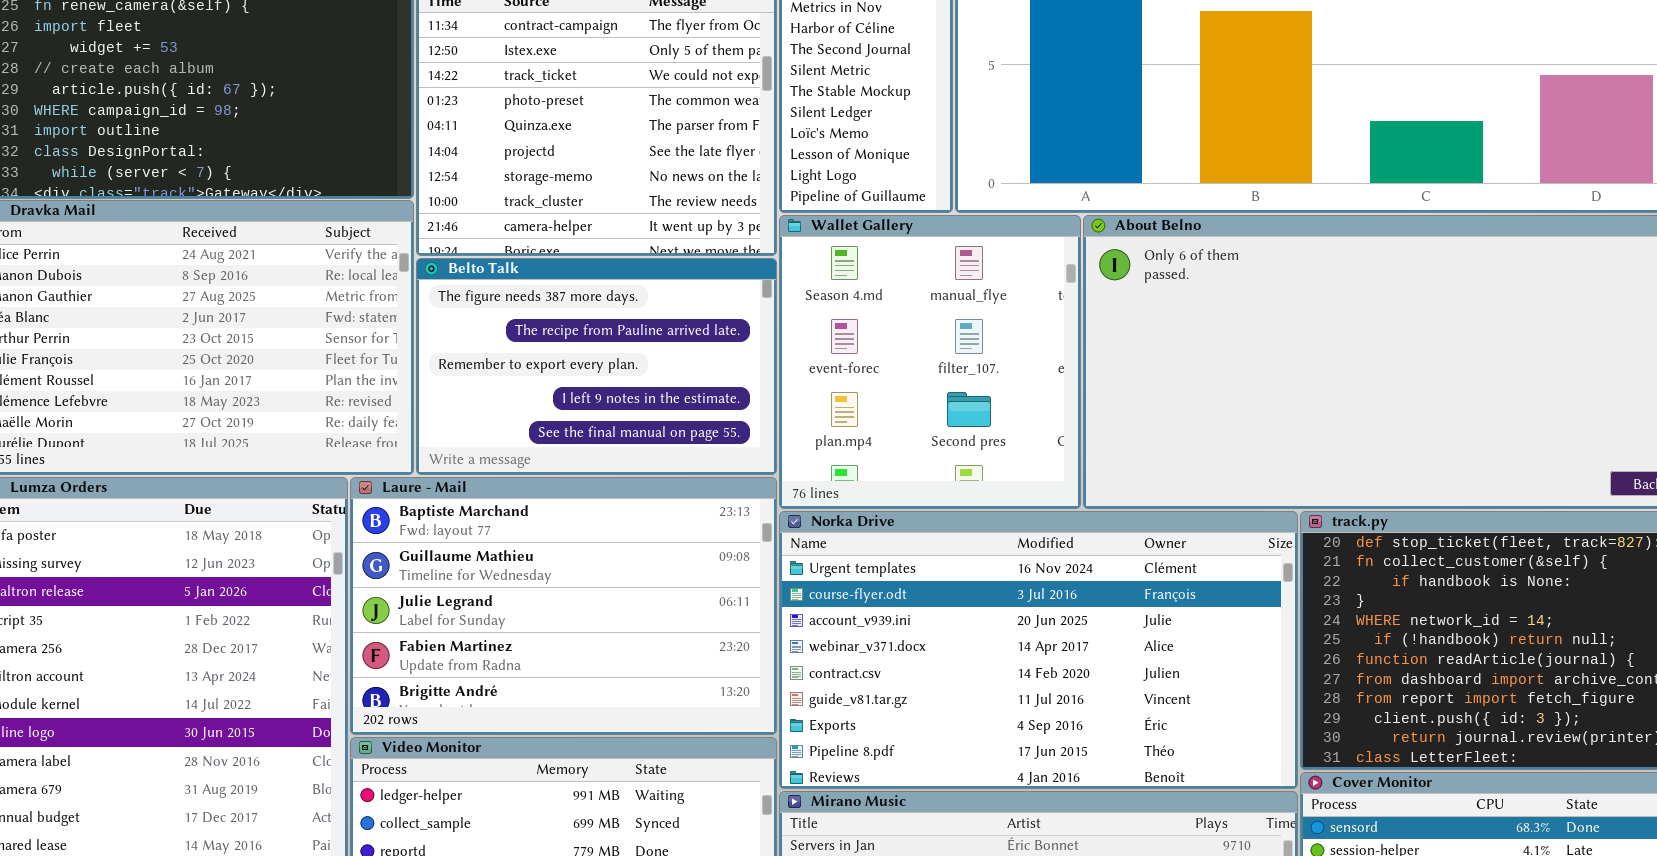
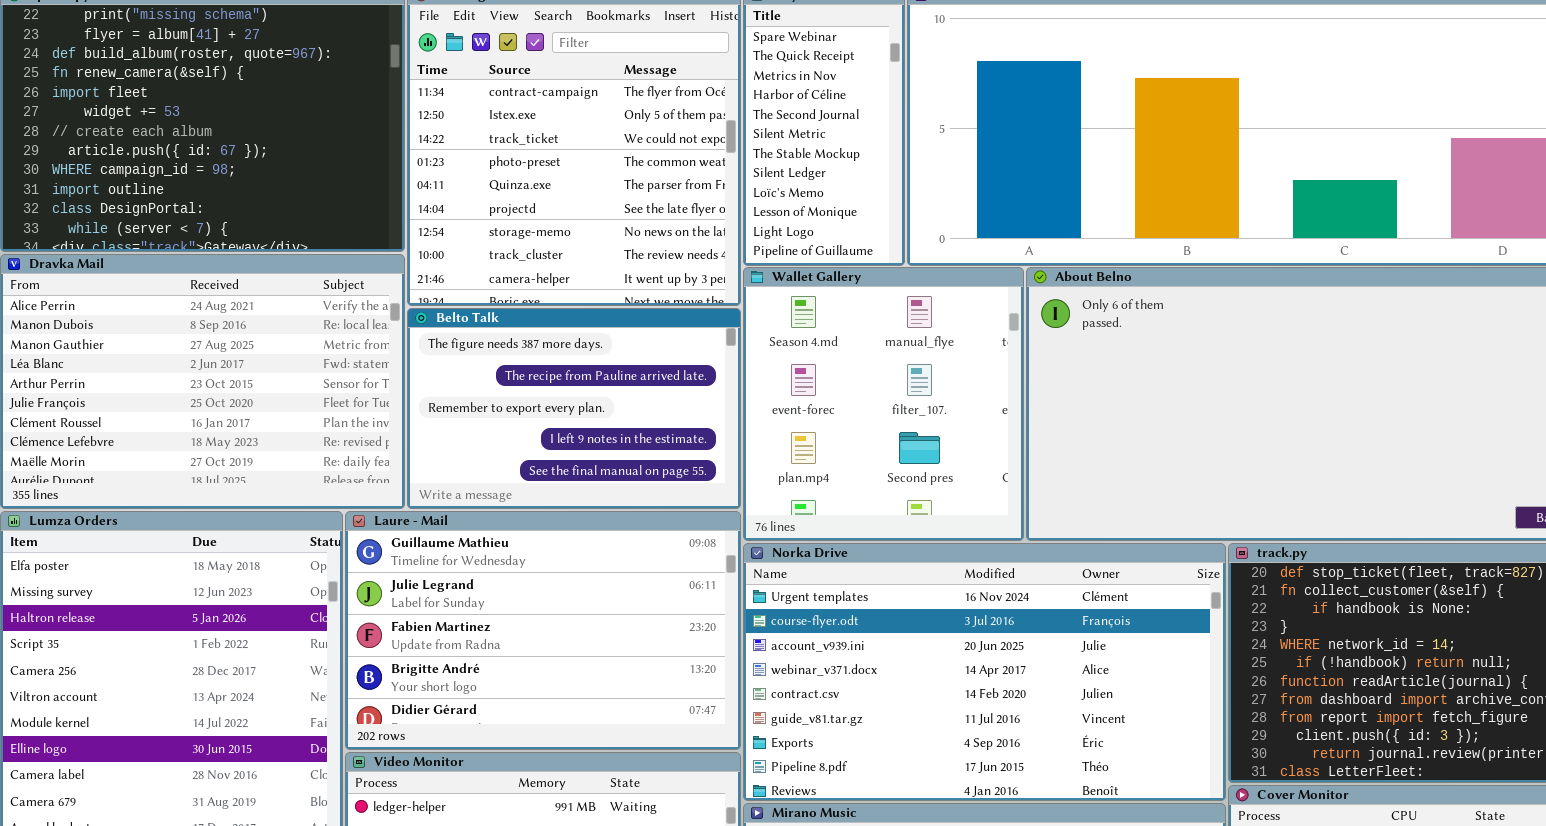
Laure - Mail: [350,477,777,735] -> [345,511,741,750], scrolled down 1 row

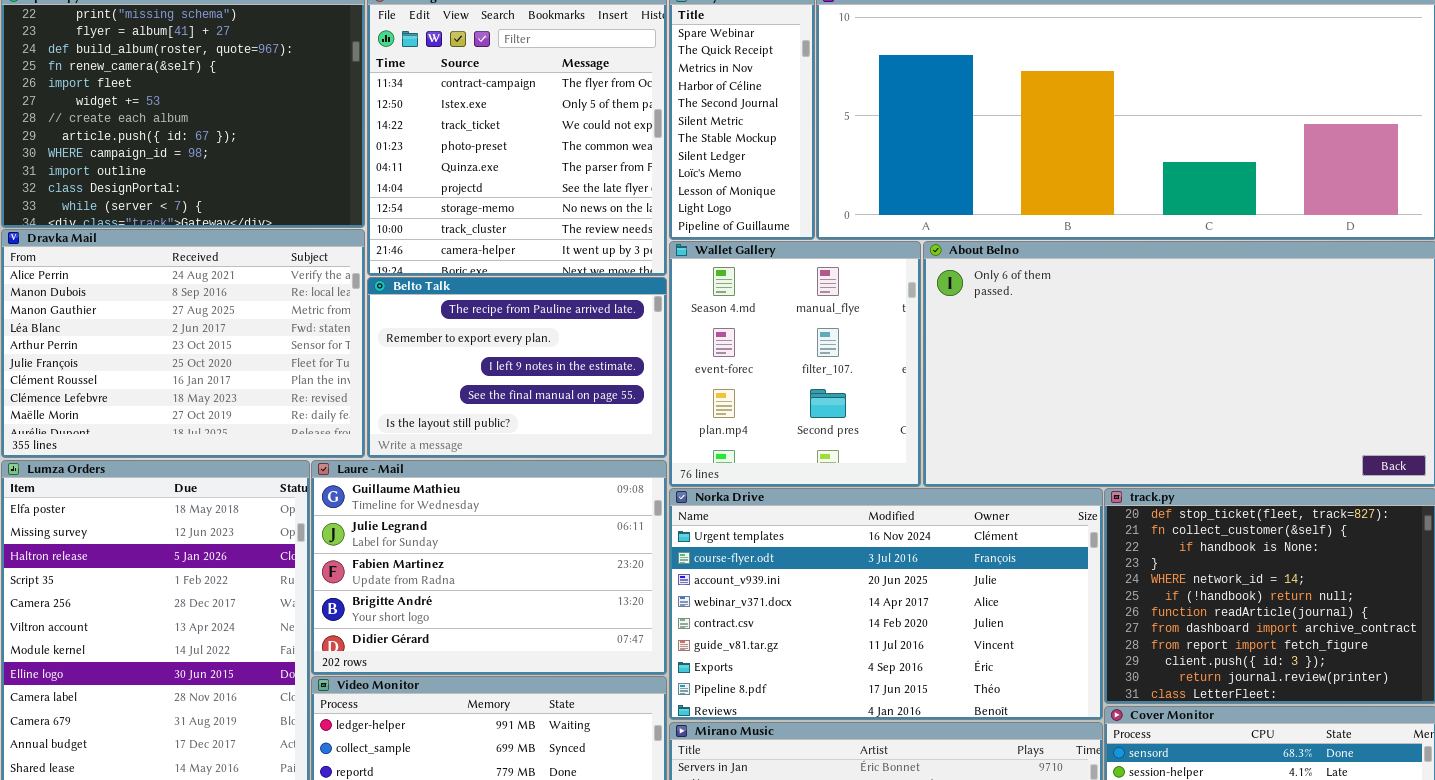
Belto Talk: [407,308,741,509] -> [367,277,667,458], scrolled down 1 row

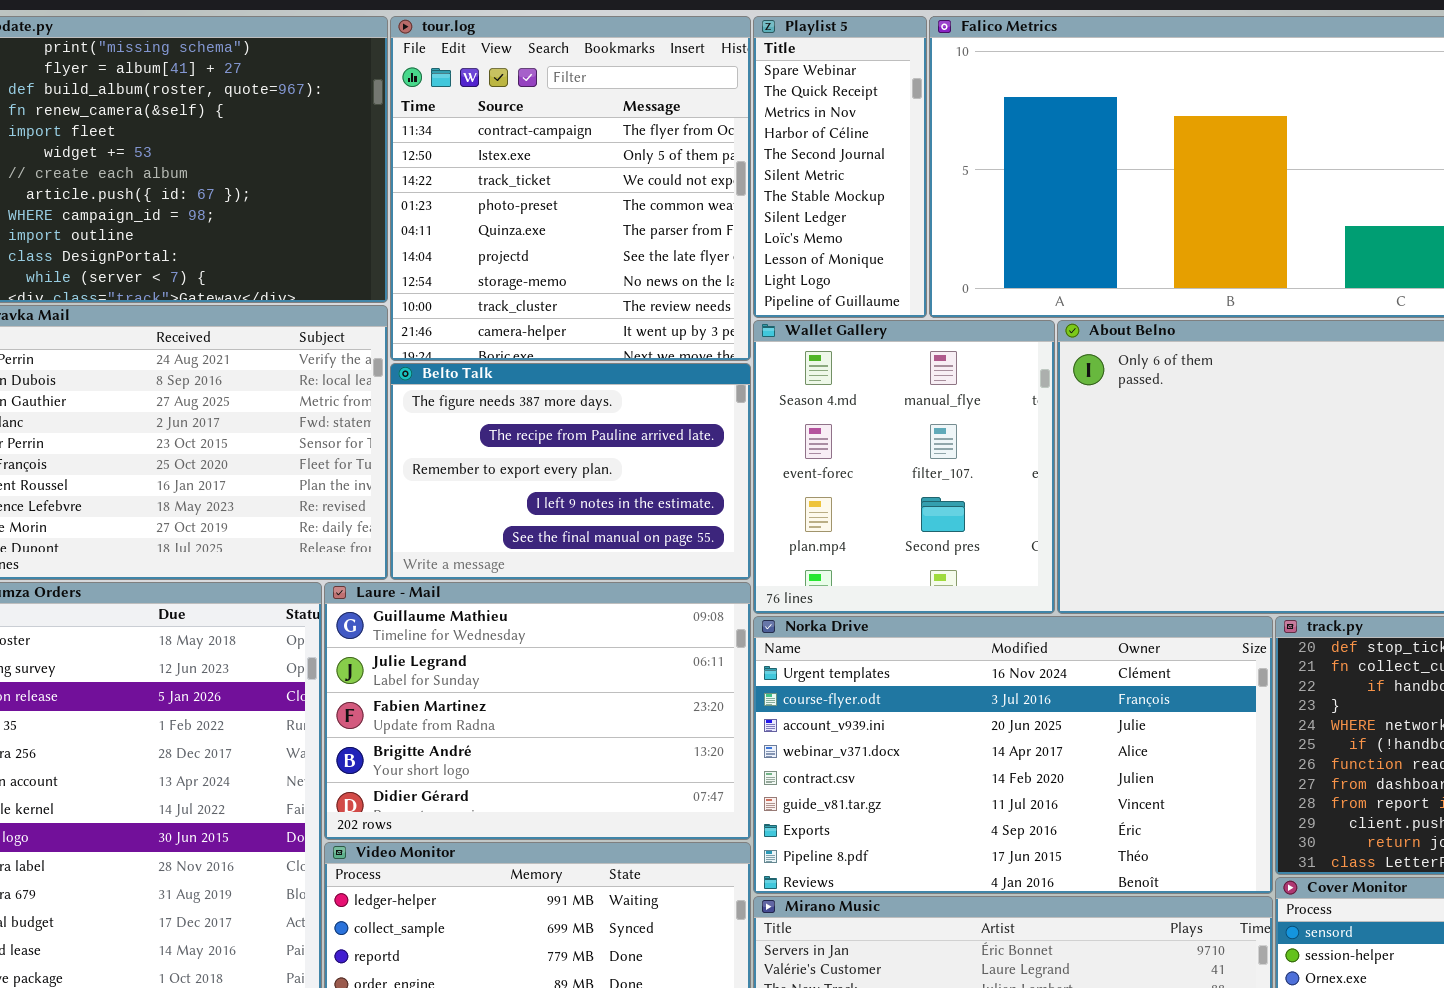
Belto Talk: [367,277,667,458] -> [390,363,751,580], scrolled up 1 row

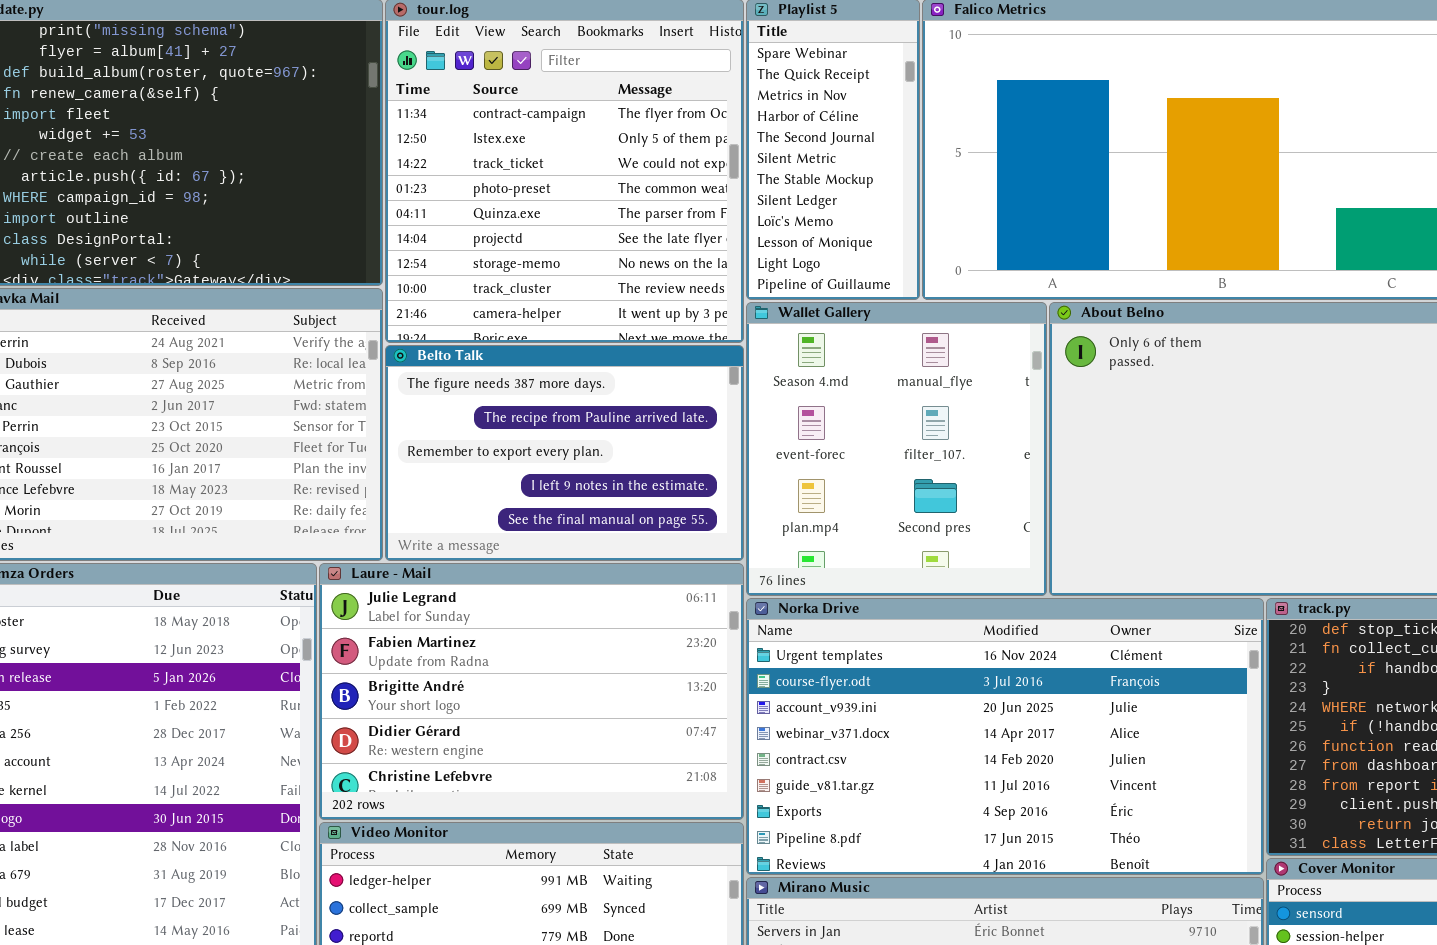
Laure - Mail: [324,582,751,840] -> [319,563,744,820], scrolled down 1 row

